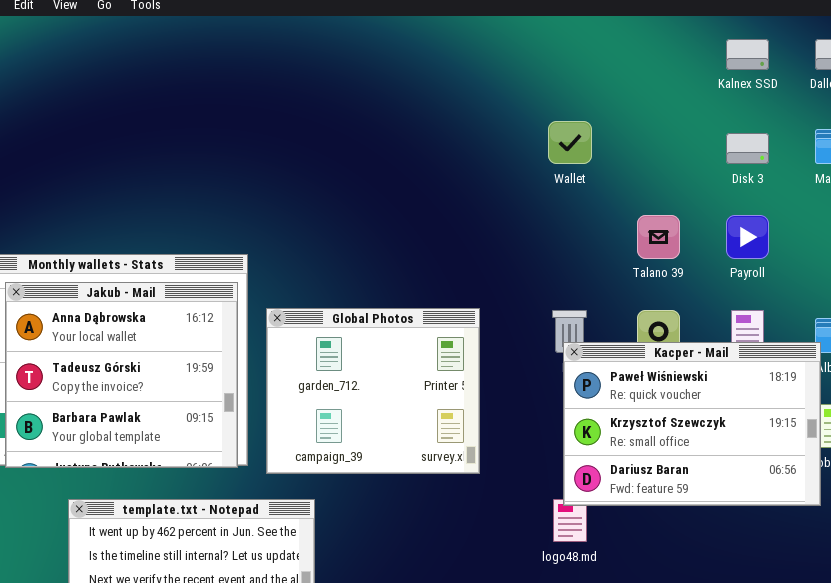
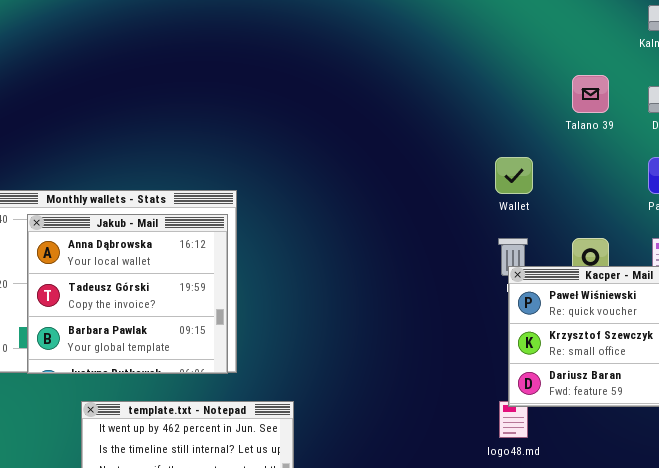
Wallet: [548,121,592,164] -> [495,157,533,194], moved
Talano 39: [637,215,680,259] -> [572,75,609,113], moved
Global Photos: [266,308,480,474] -> none, closed

